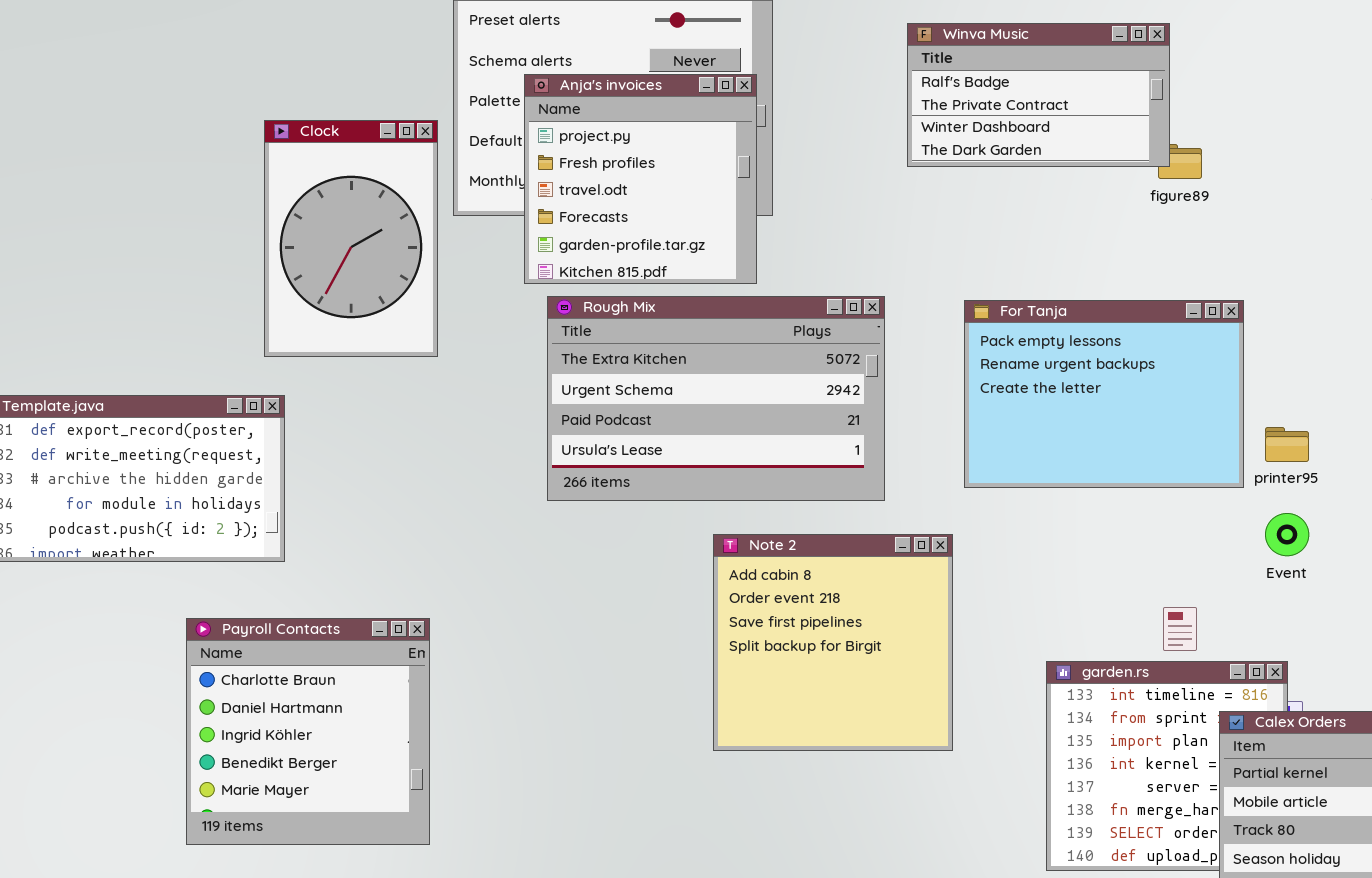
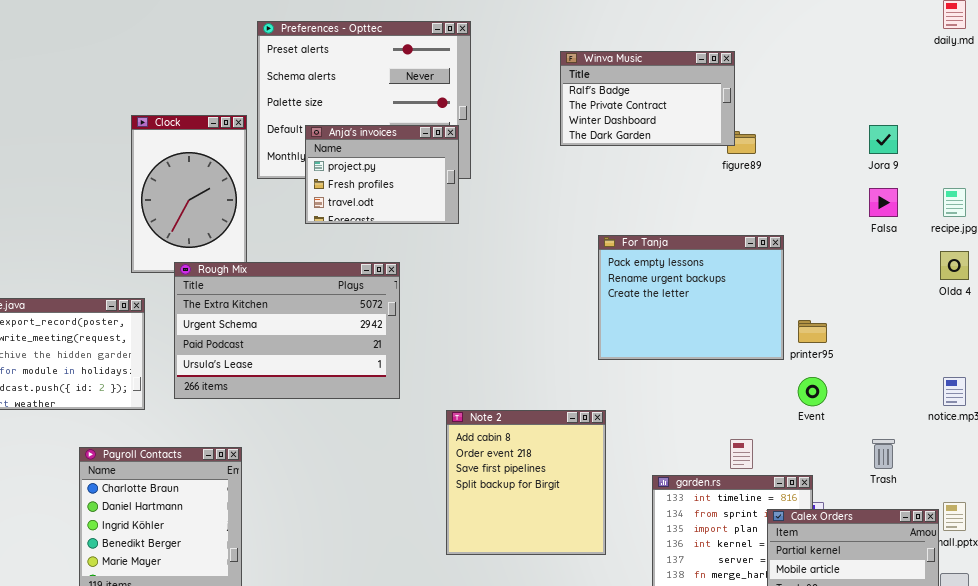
Anja's invoices: [524,74,757,284] -> [305,125,459,224], resized
Rough Mix: [547,296,885,501] -> [174,262,400,399], moved
Note 2: [713,534,953,751] -> [446,410,606,555], moved

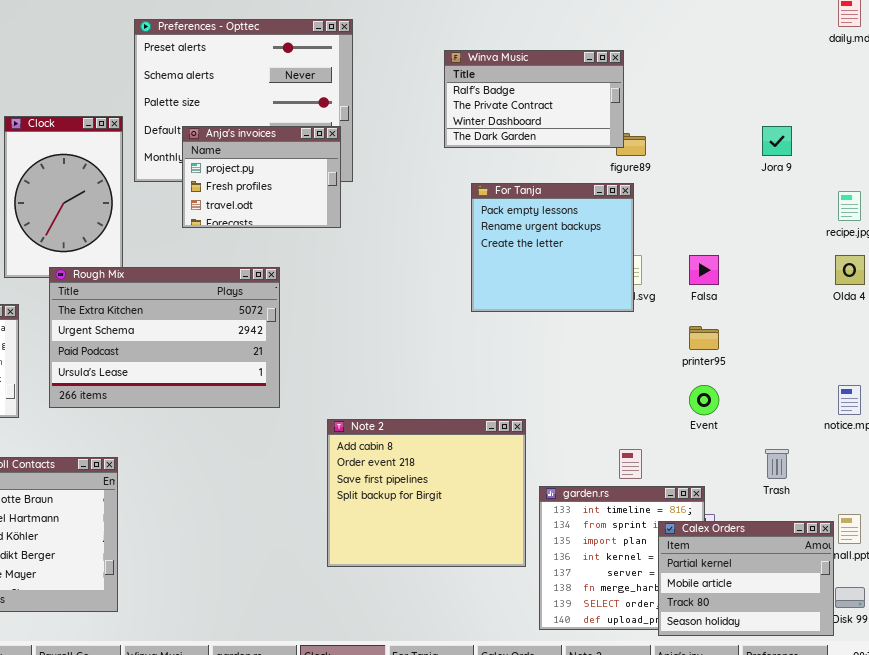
Falsa: [869,188,898,217] -> [689,255,719,285], moved
For Tanja: [598,235,784,360] -> [471,183,634,312], moved, resized
Note 2: [446,410,606,555] -> [327,419,526,567], resized

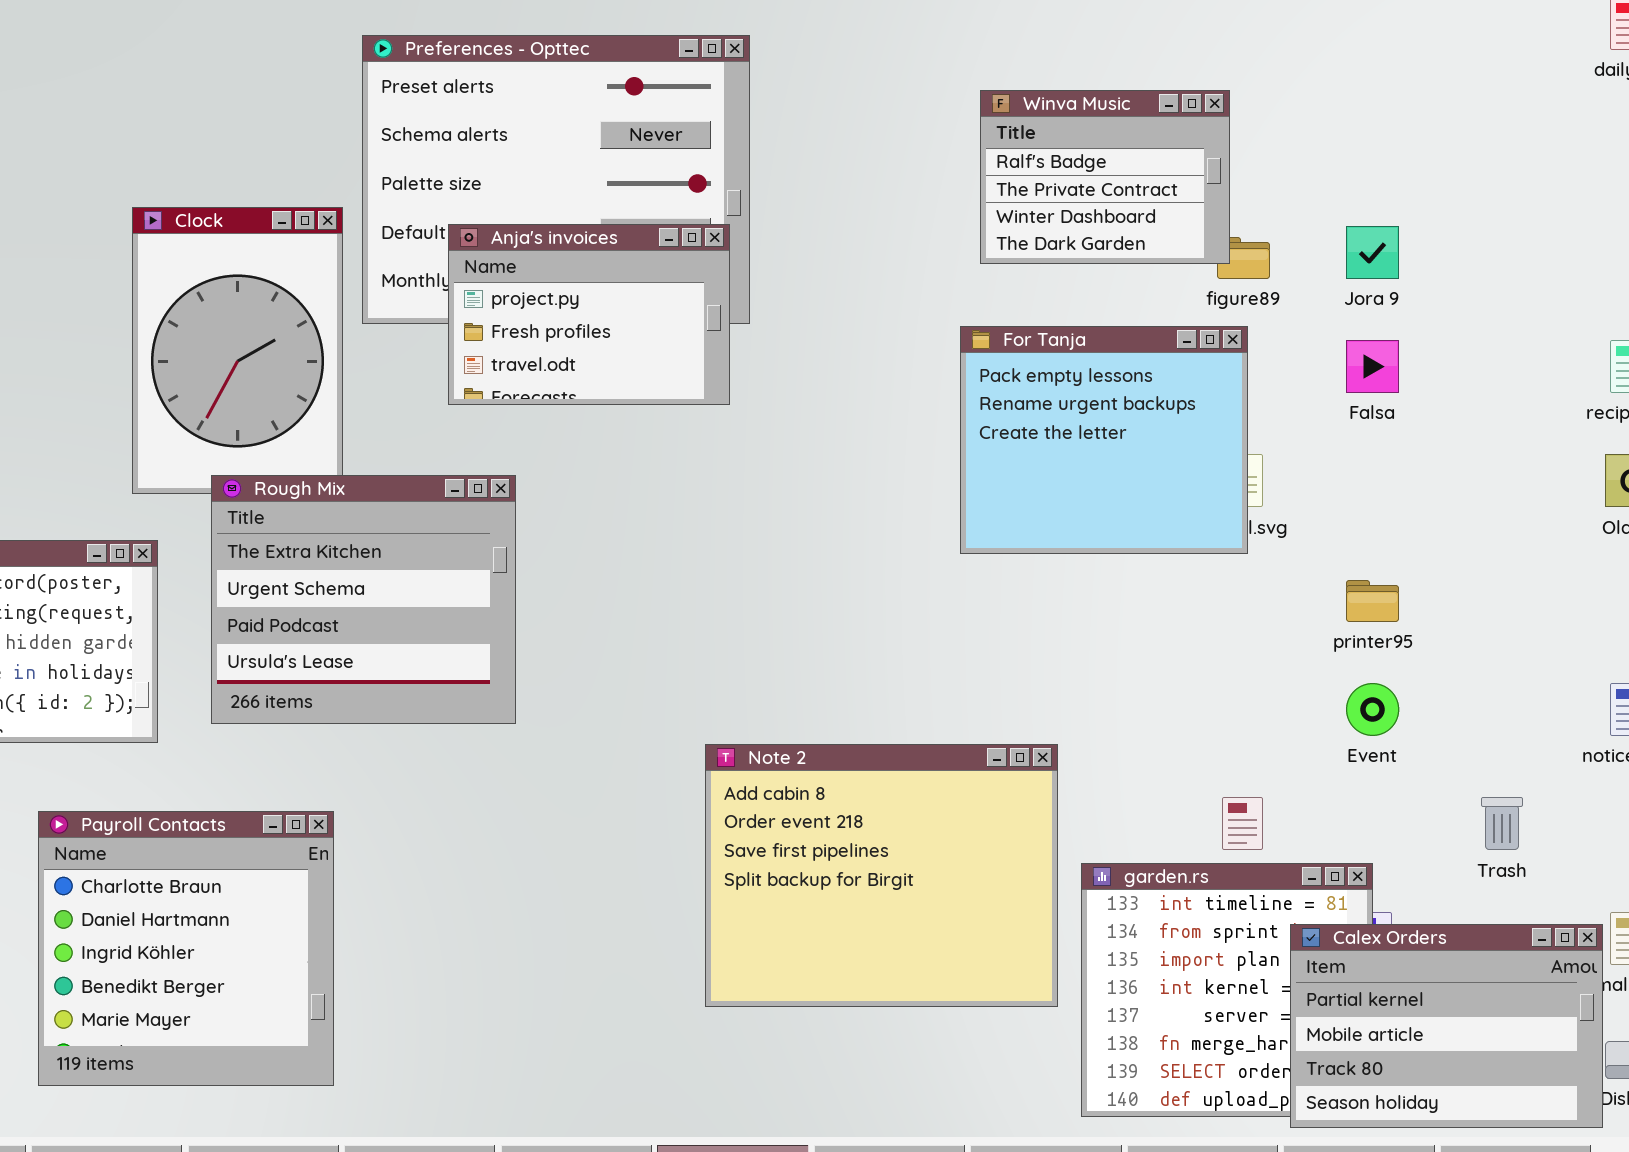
Winva Music: [444,50,624,148] -> [980,90,1230,264], resized
Jora 9: [762,126,792,156] -> [1346,226,1399,279], moved
Falsa: [689,255,719,285] -> [1346,340,1399,393], moved
Rough Mix: [49,267,280,408] -> [211,475,516,724], resized

